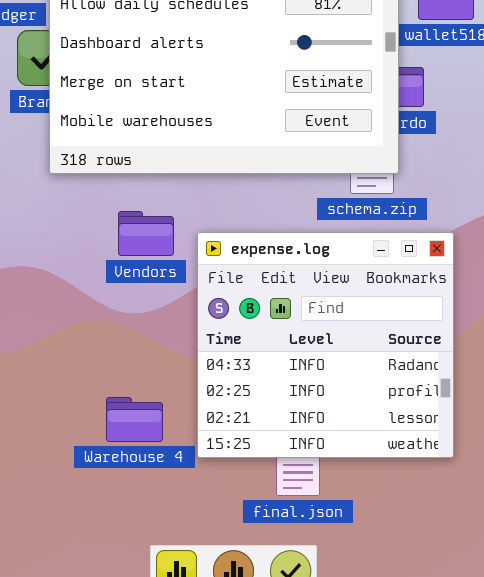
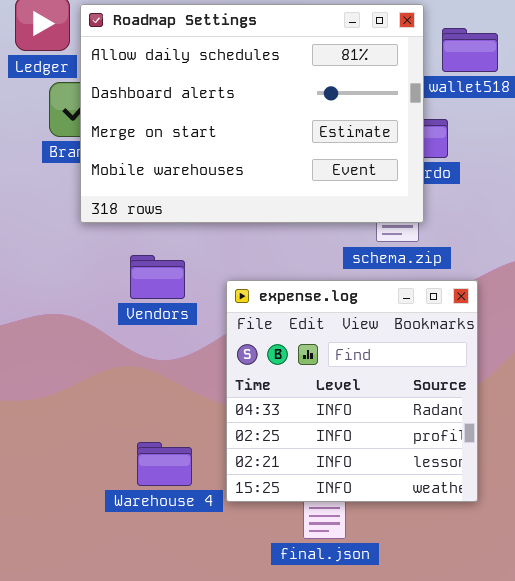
Vendors: [118,211,174,256] -> [130,255,185,299], moved

